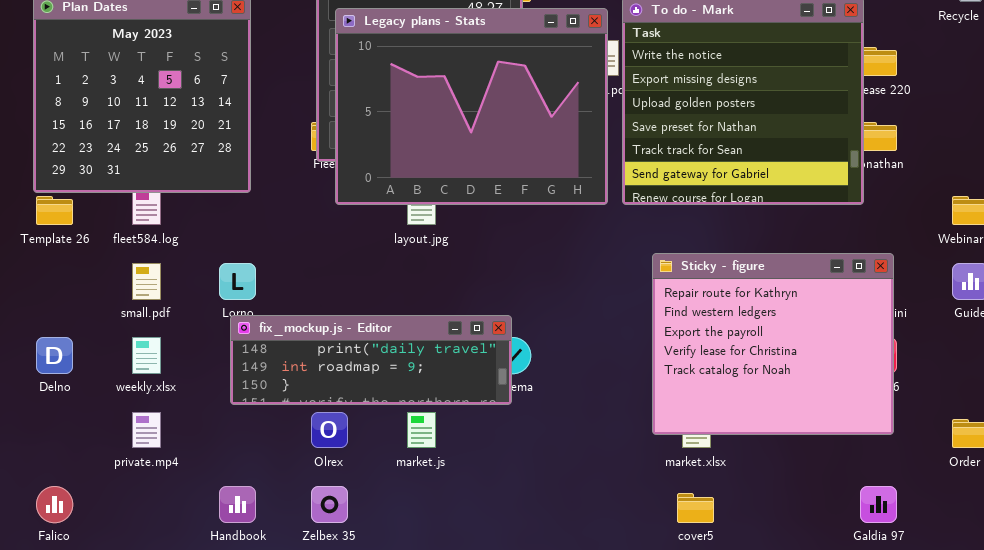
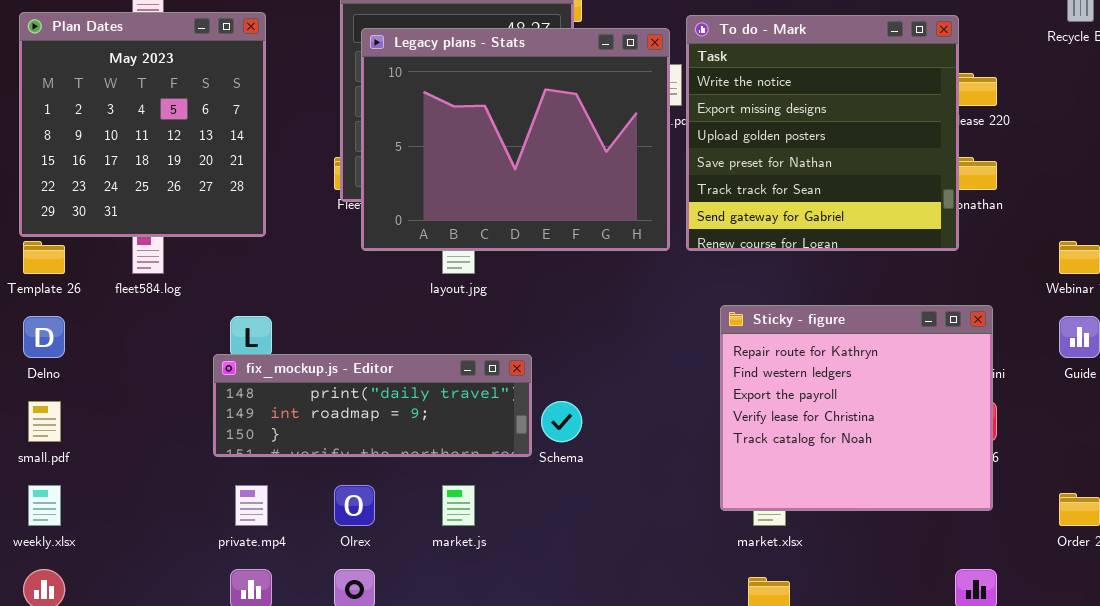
small.pdf: [132,263,161,300] -> [28,401,61,442], moved
fix_mockup.js - Editor: [230,315,512,405] -> [213,354,532,457], moved
Delno: [36,337,73,374] -> [23,316,65,358], moved
weekly.xlsx: [132,337,161,374] -> [28,485,61,526], moved
private.mp4: [132,412,161,448] -> [235,485,268,526], moved

